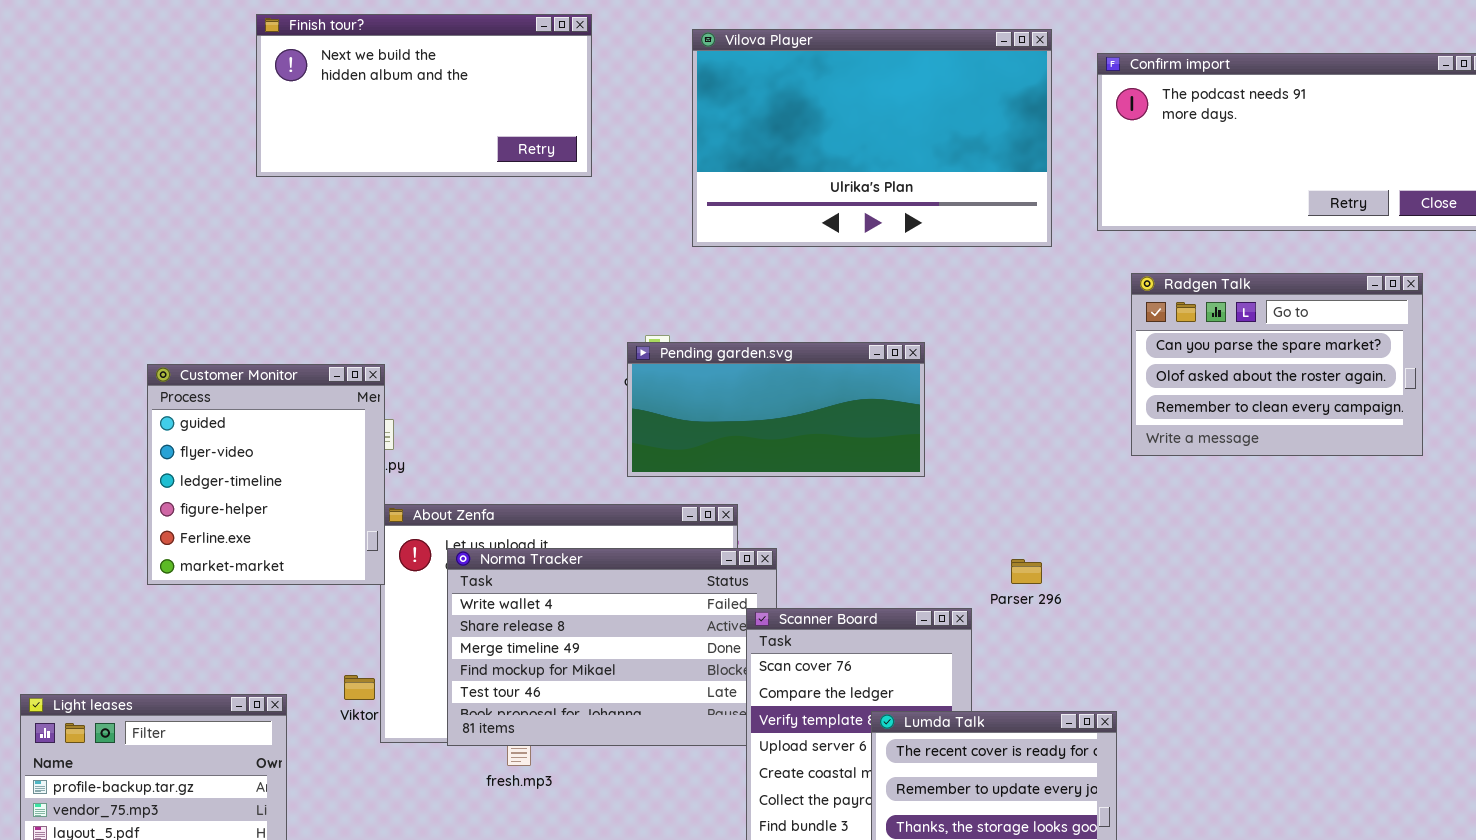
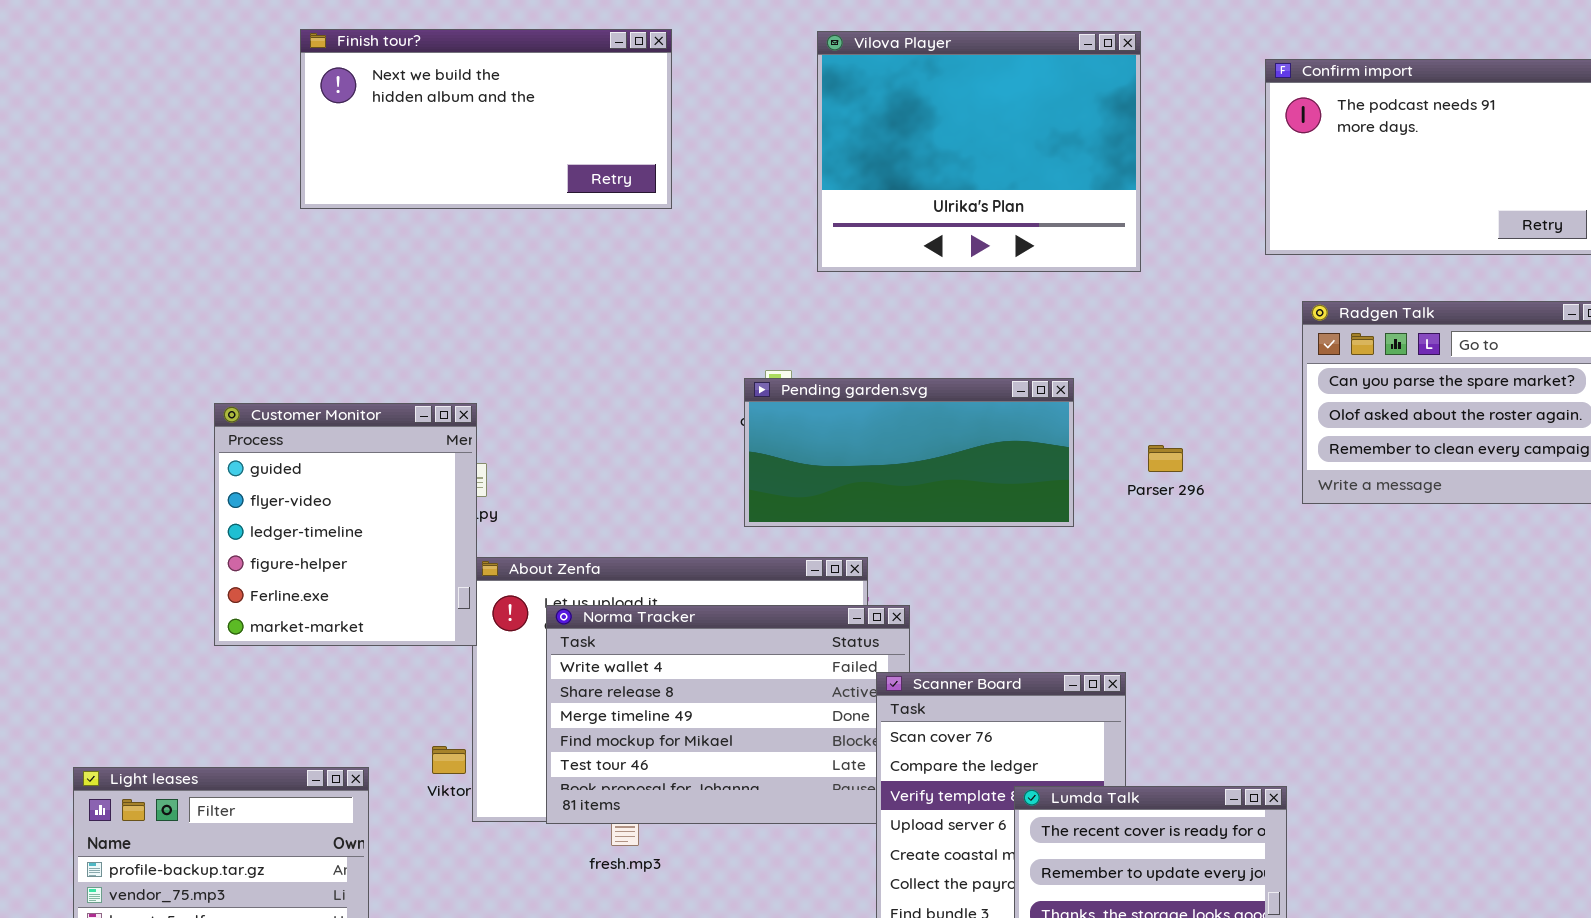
Finish tour?: [256,14,592,177] -> [300,29,672,209], moved
Vilova Player: [692,29,1052,247] -> [817,31,1141,272], resized
Parser 296: [1011,559,1042,584] -> [1148,445,1183,472], moved

